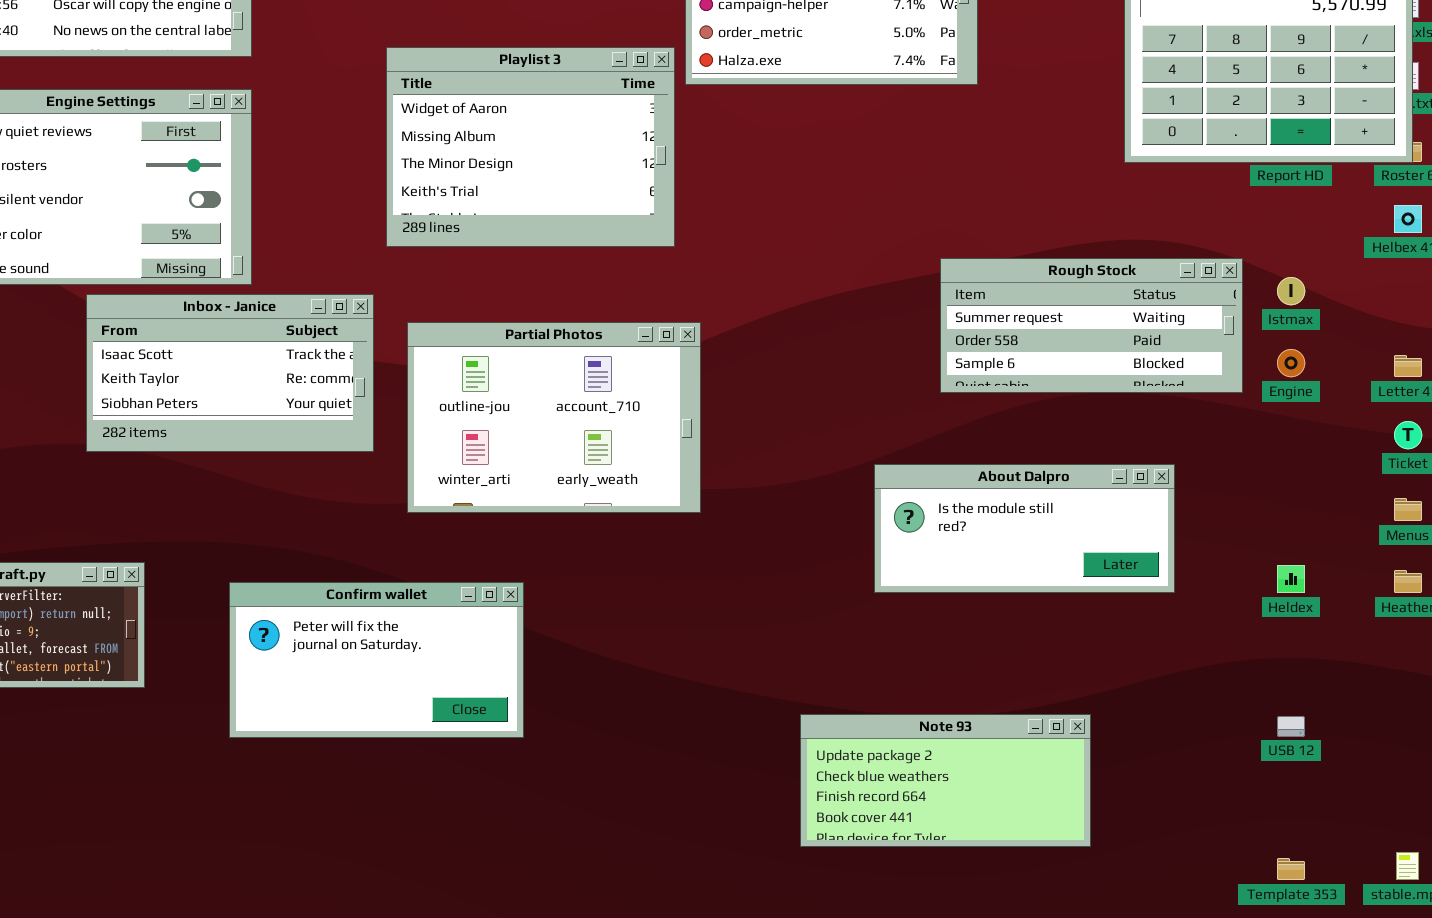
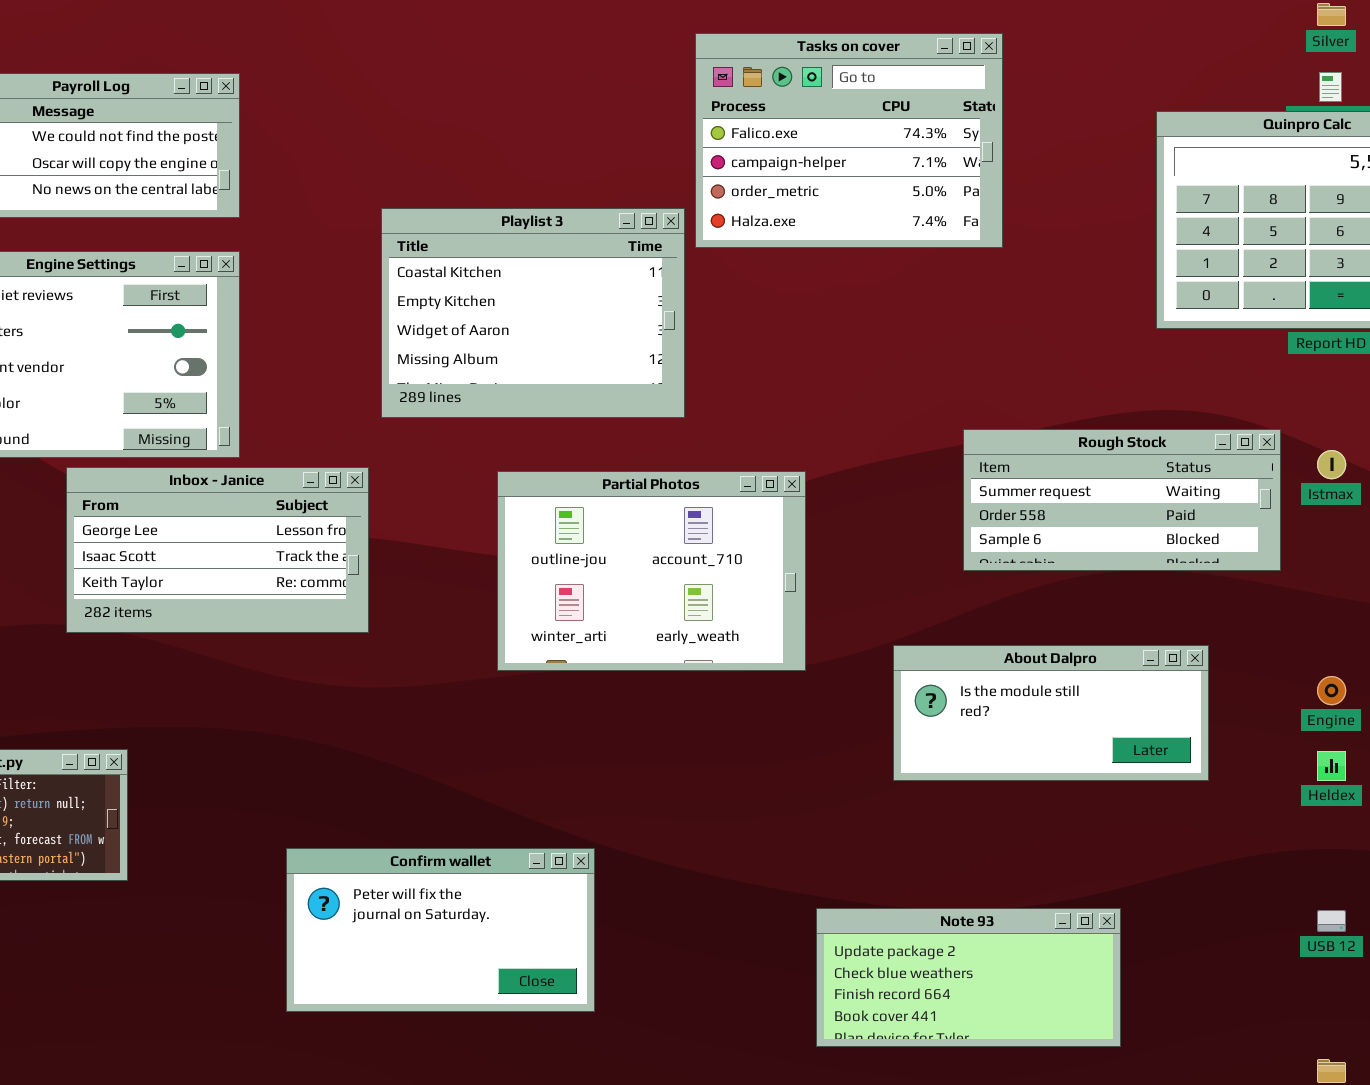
Playlist 3: [386,47,675,247] -> [381,208,685,418], scrolled up 2 rows
Inbox - Janice: [86,294,374,452] -> [66,467,369,633], scrolled up 1 row
Partial Photos: [407,322,701,513] -> [497,471,806,671], moved
Engine: [1277,349,1305,377] -> [1317,676,1346,705], moved
Confirm wallet: [229,582,524,738] -> [286,848,595,1012], moved

